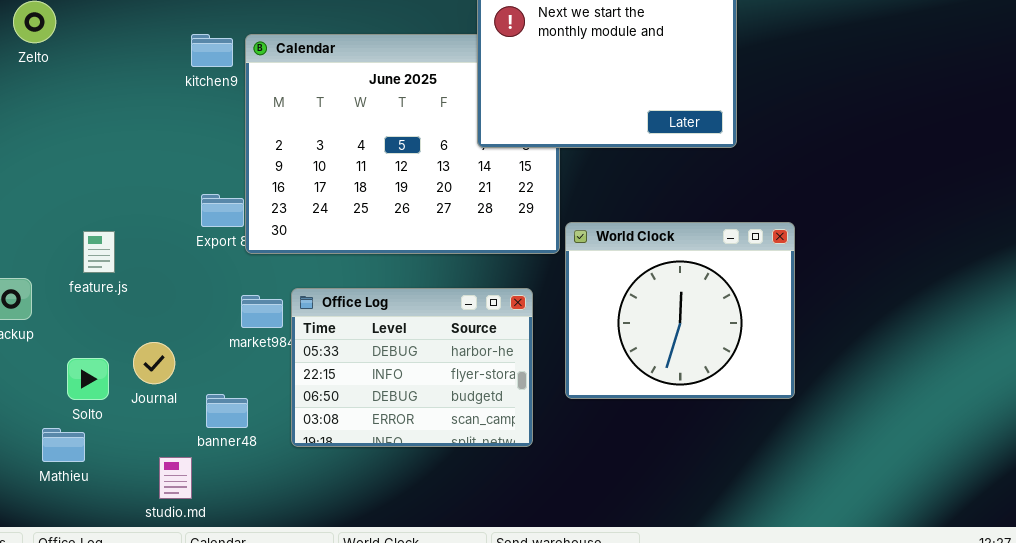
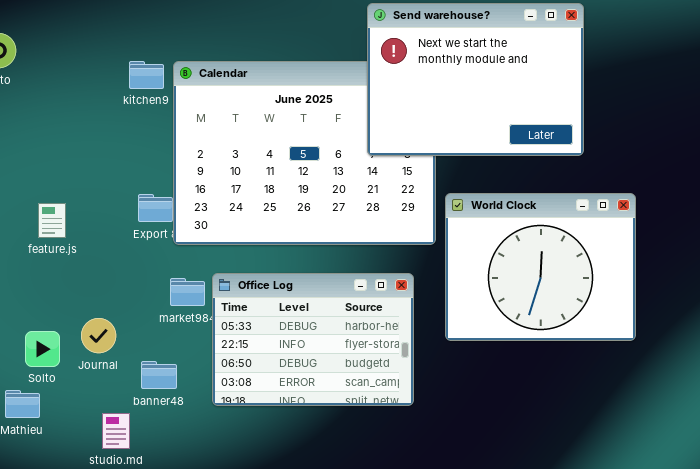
World Clock: [565,222,795,399] -> [445,193,636,341], moved
feature.js: [83,231,115,273] -> [38,203,66,238], moved

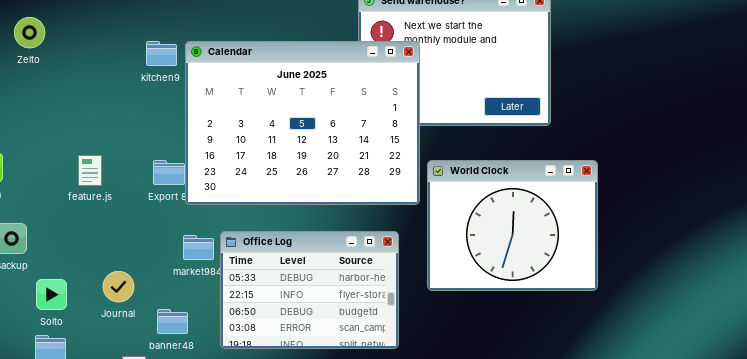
Calendar: [173,61,436,245] -> [185,41,420,205], raised
feature.js: [38,203,66,238] -> [78,155,102,186], moved
Solto: [25,331,60,367] -> [36,279,67,310], moved

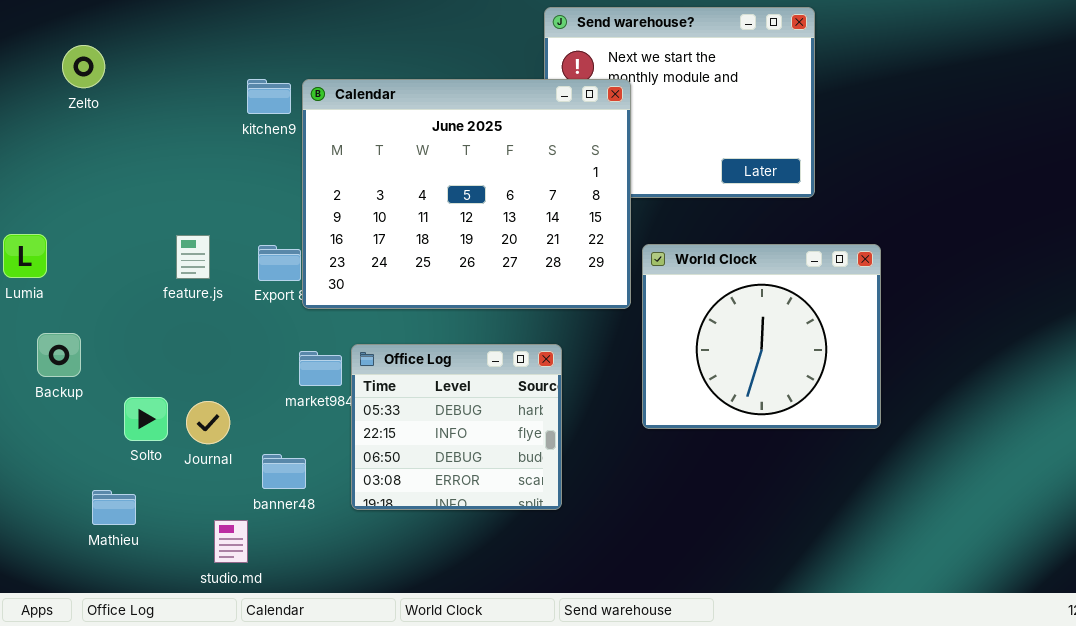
feature.js: [78,155,102,186] -> [176,235,210,279], moved
Office Log: [220,231,399,349] -> [351,344,562,510], resized
Solto: [36,279,67,310] -> [124,397,168,441], moved

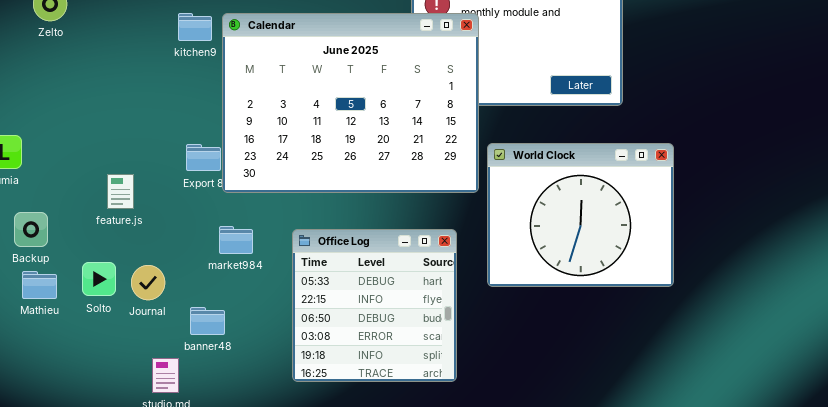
feature.js: [176,235,210,279] -> [107,174,134,209], moved
Office Log: [351,344,562,510] -> [292,229,457,382], moved, resized
Mathieu: [92,490,136,525] -> [22,271,57,299], moved

